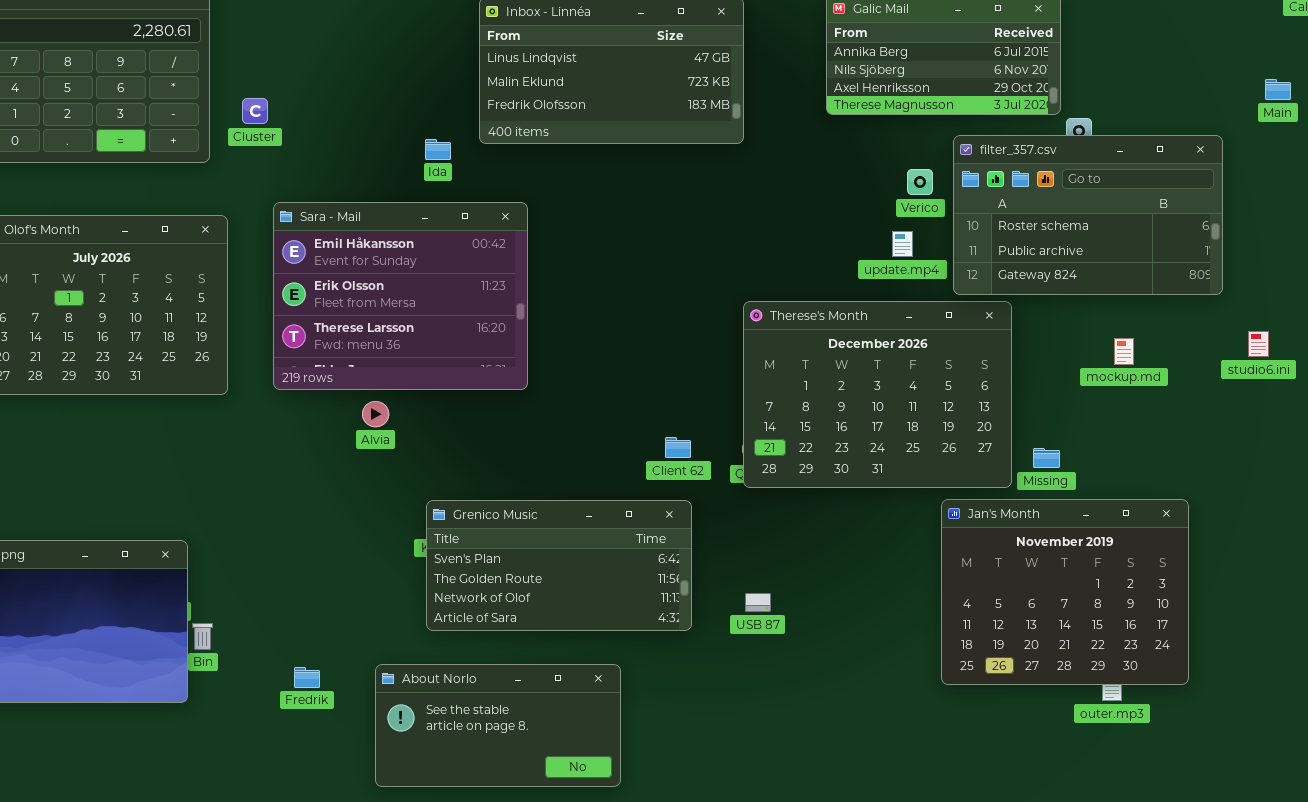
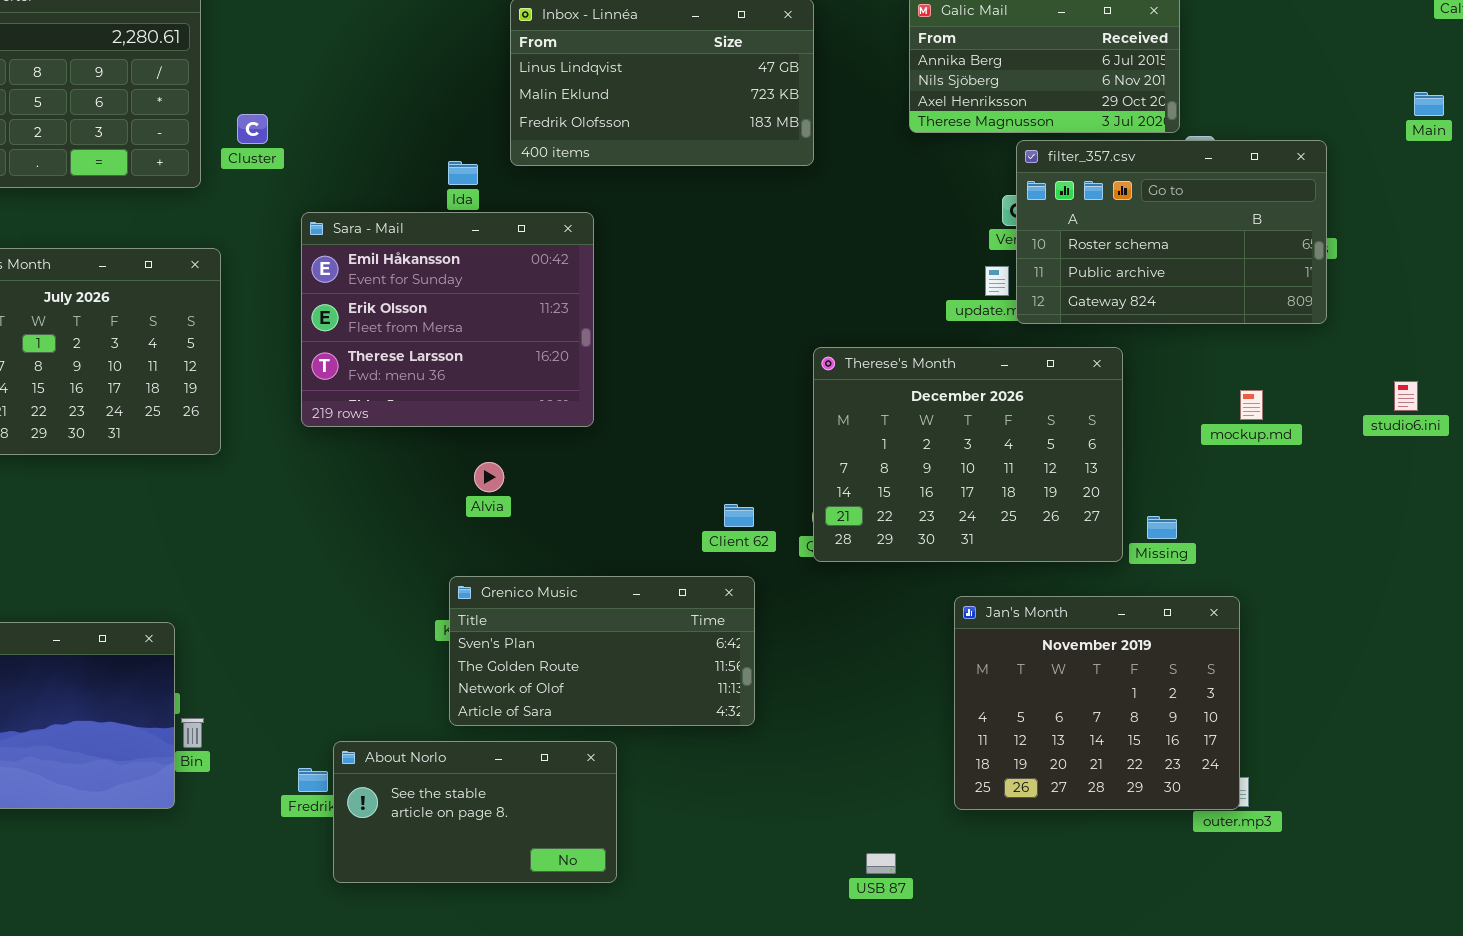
filter_357.csv: [953,135,1223,295] -> [1016,140,1327,324], moved
Sara - Mail: [273,202,528,390] -> [301,212,594,427], moved
Alvia: [362,401,389,427] -> [474,462,504,492], moved
Jan's Month: [941,499,1189,685] -> [954,596,1240,810], moved
USB 87: [745,593,771,612] -> [866,853,896,874], moved
About Norlo: [375,664,621,787] -> [333,741,617,883], moved

